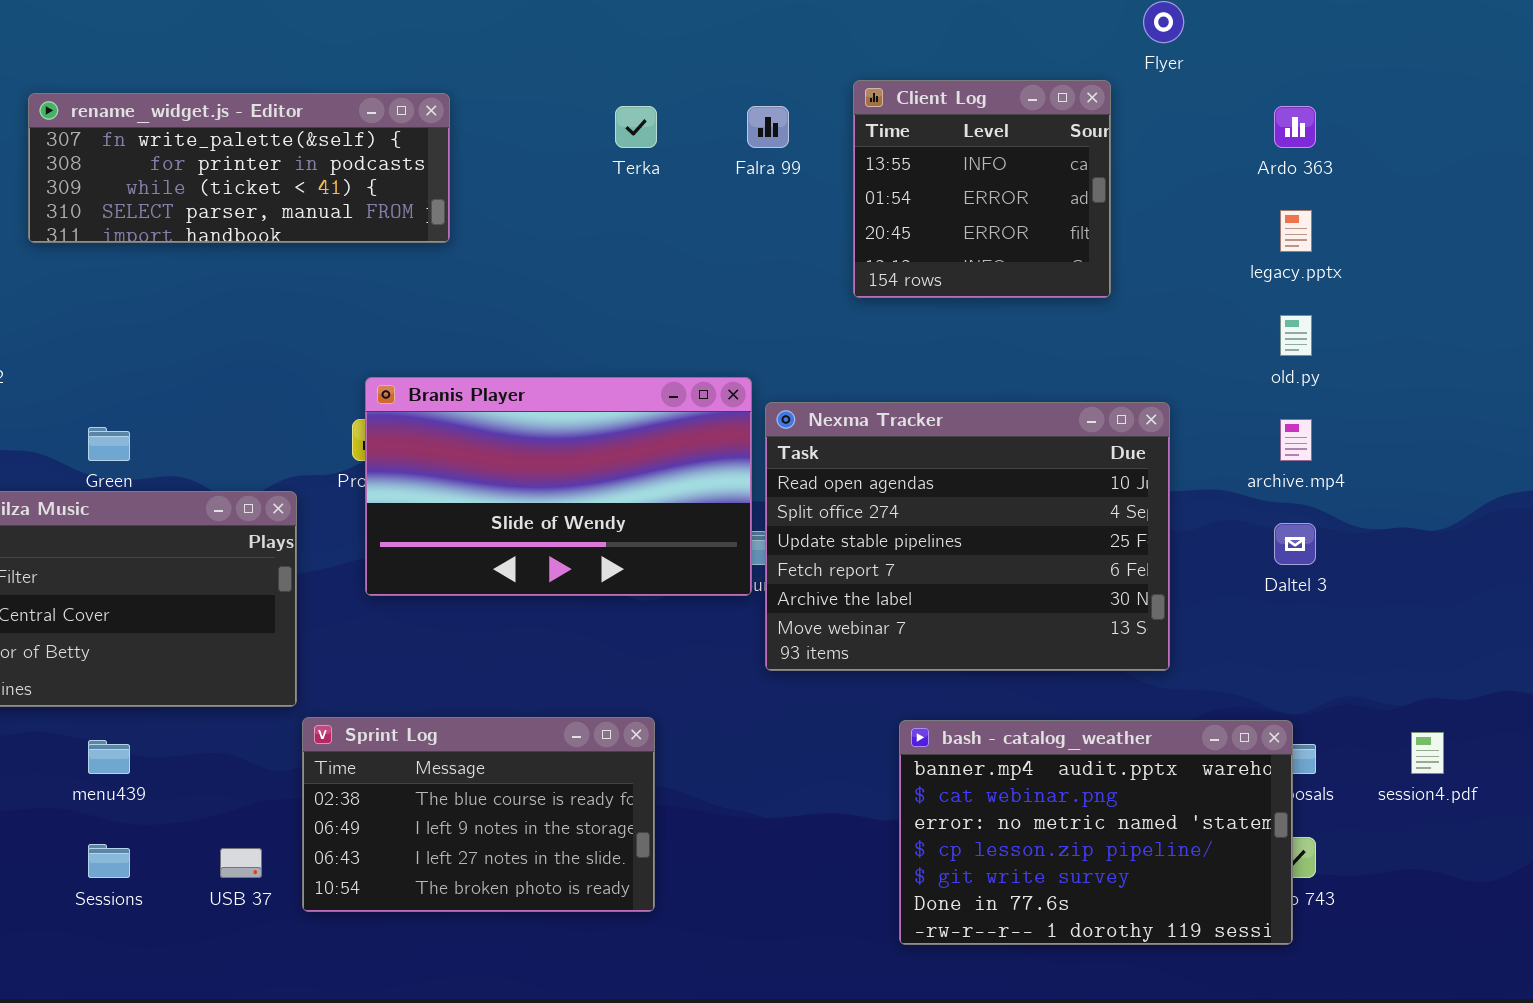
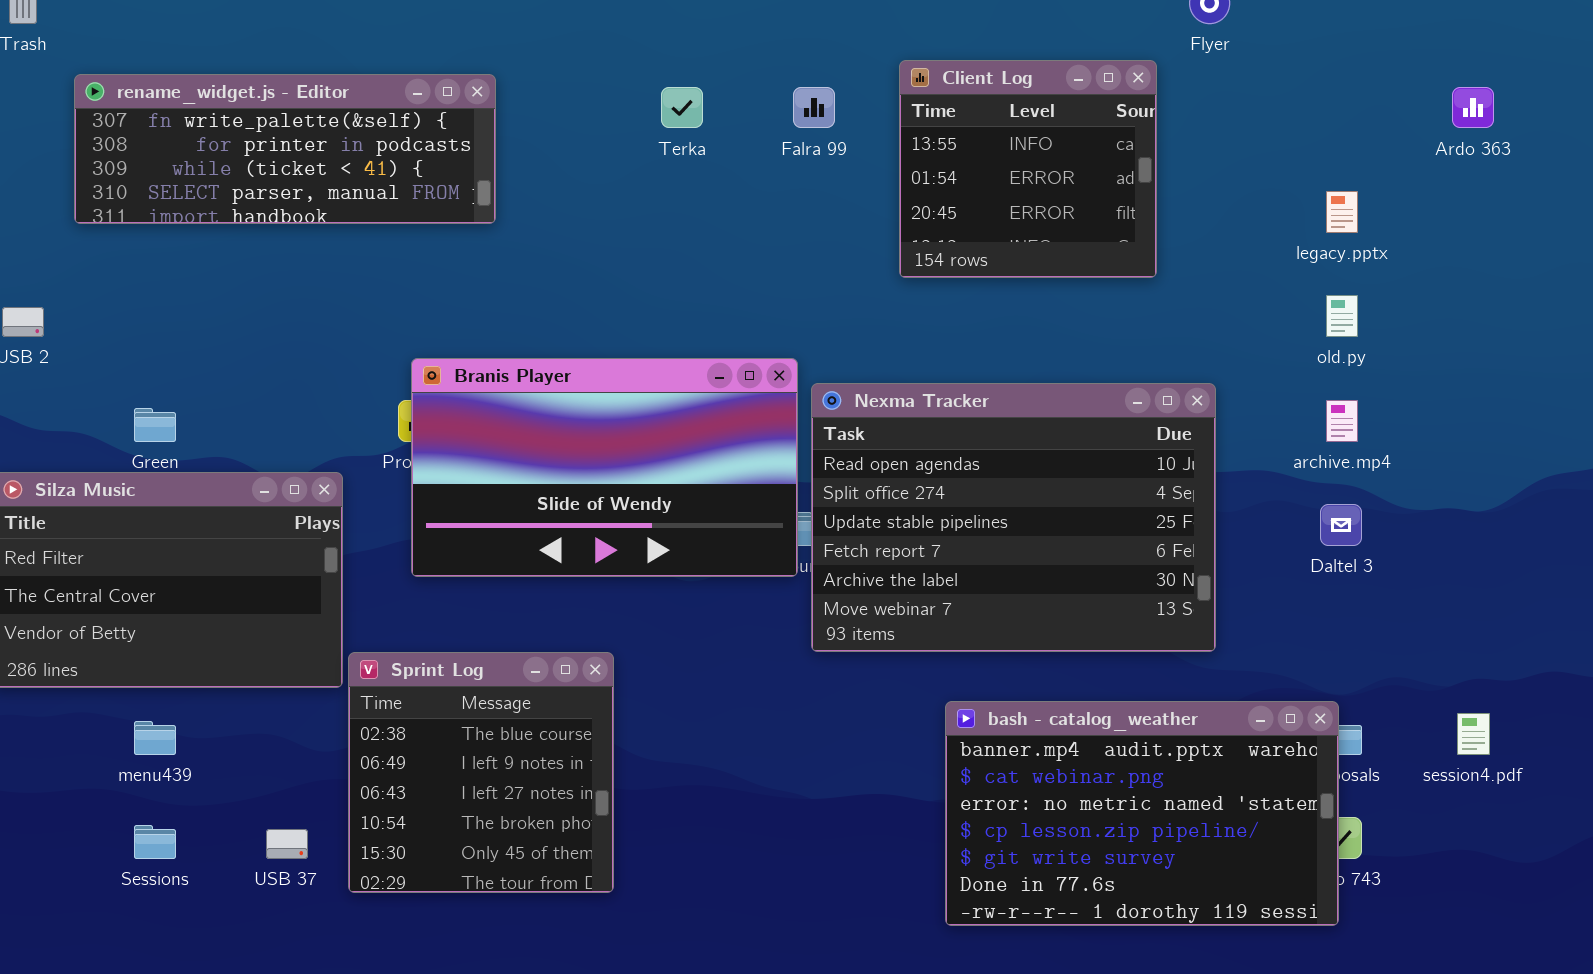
Ardo 363: [1274,106,1316,148] -> [1452,87,1494,128], moved
Sprint Log: [302,717,655,912] -> [348,652,614,893], resized

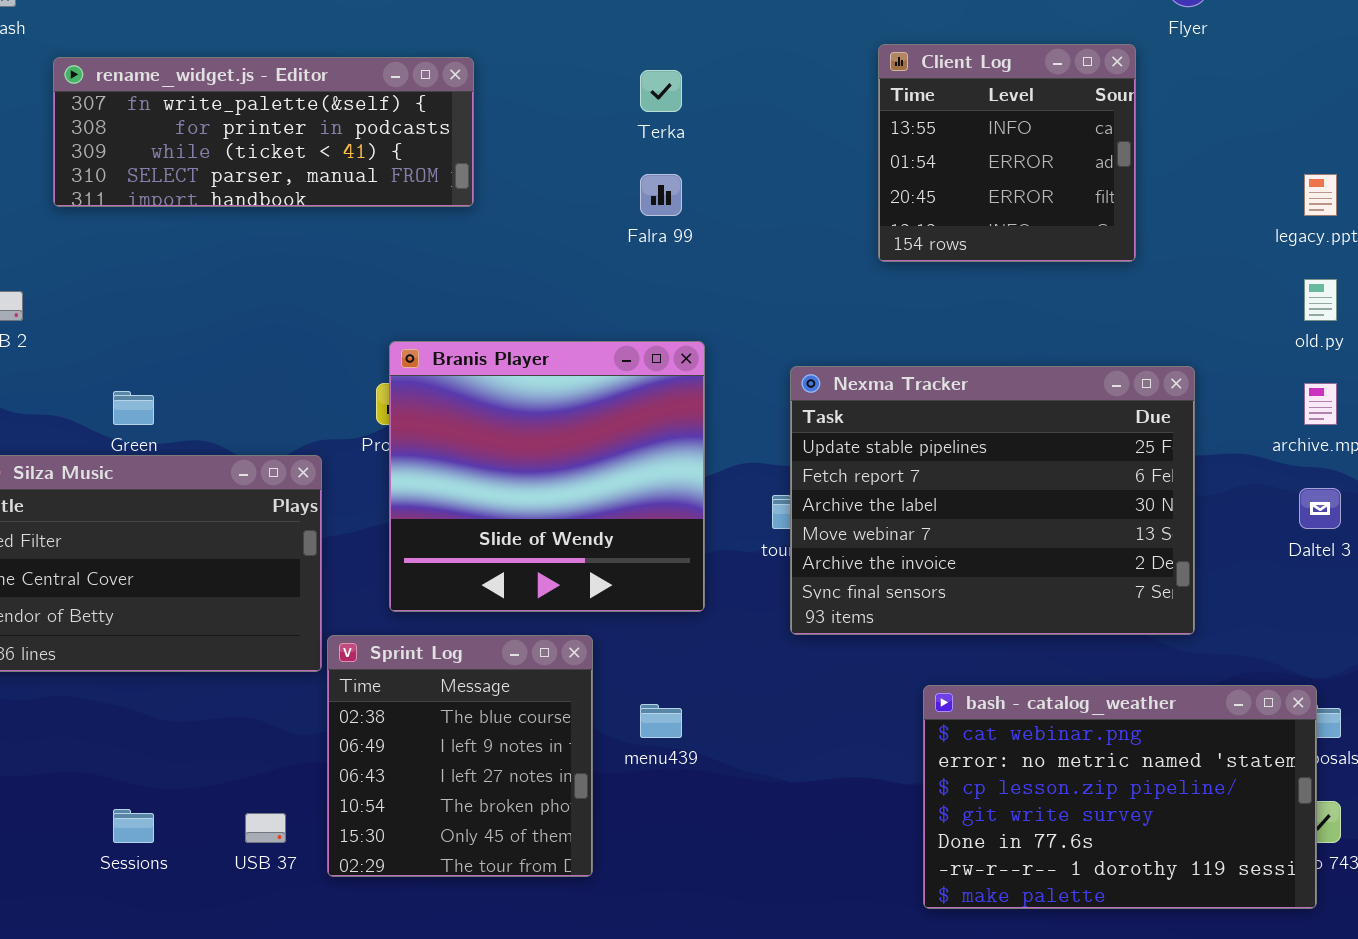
Falra 99: [793,87,835,128] -> [640,174,682,216], moved
Branis Player: [411,358,798,577] -> [389,341,705,612], resized
Nexma Tracker: [811,383,1216,652] -> [790,366,1195,635], scrolled down 2 rows
bash - catalog_weather: [945,701,1339,926] -> [923,685,1317,909], scrolled down 1 row
menu439: [134,721,176,755] -> [640,704,682,738], moved

